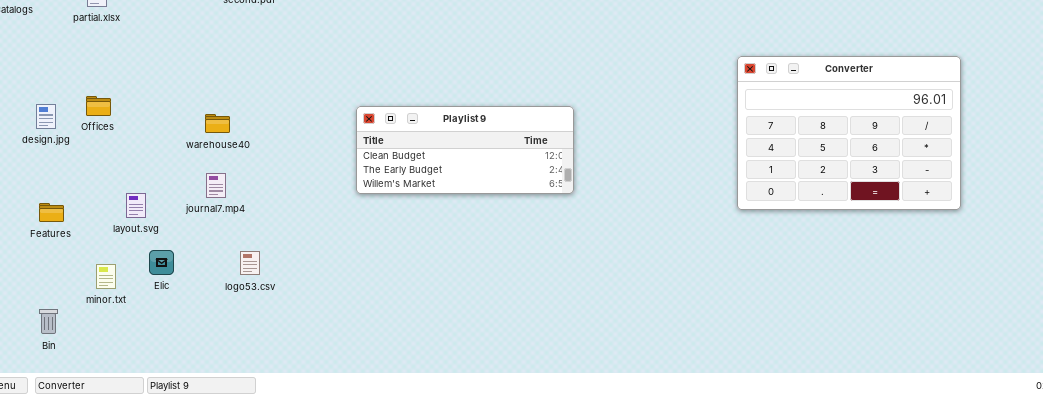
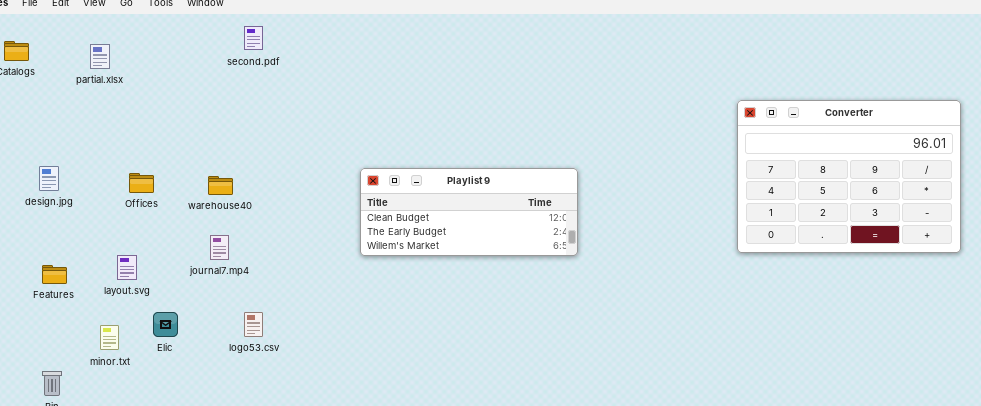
Converter: [737,56,961,210] -> [737,100,961,253], moved
Offices: [86,96,111,116] -> [129,173,154,193], moved
layout.svg: [126,193,146,218] -> [117,255,137,280], moved

